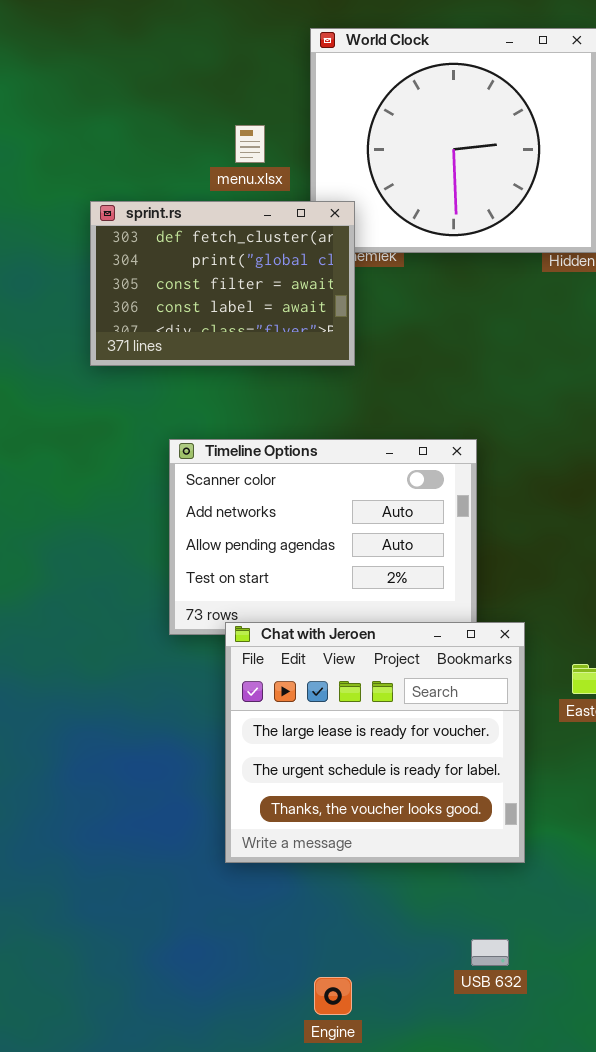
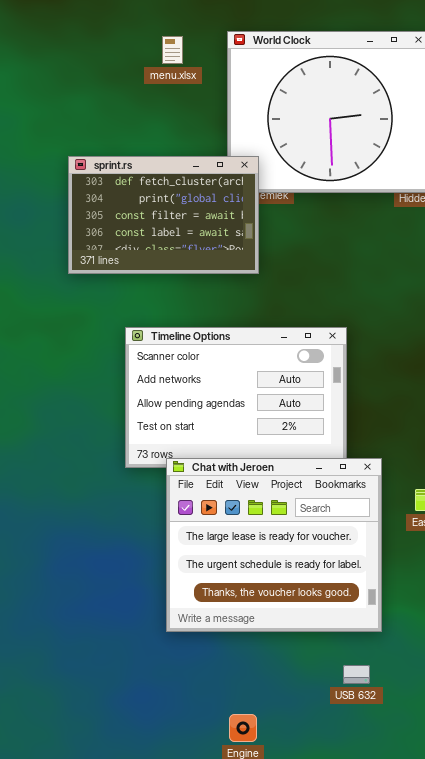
menu.xlsx: [235,125,265,163] -> [162,36,183,64], moved
USB 632: [471,939,509,966] -> [343,665,370,684], moved

